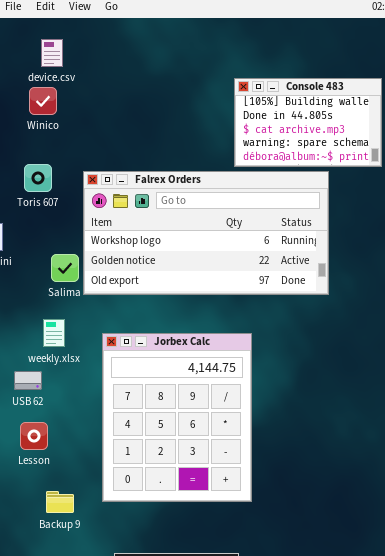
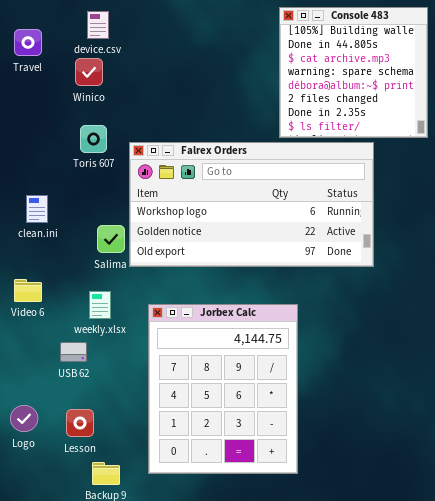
Console 483: [234,78,382,167] -> [279,7,428,138], resized
Toris 607: [24,164,52,192] -> [80,125,107,153], moved
Lesson: [20,422,48,450] -> [66,409,94,437], moved

